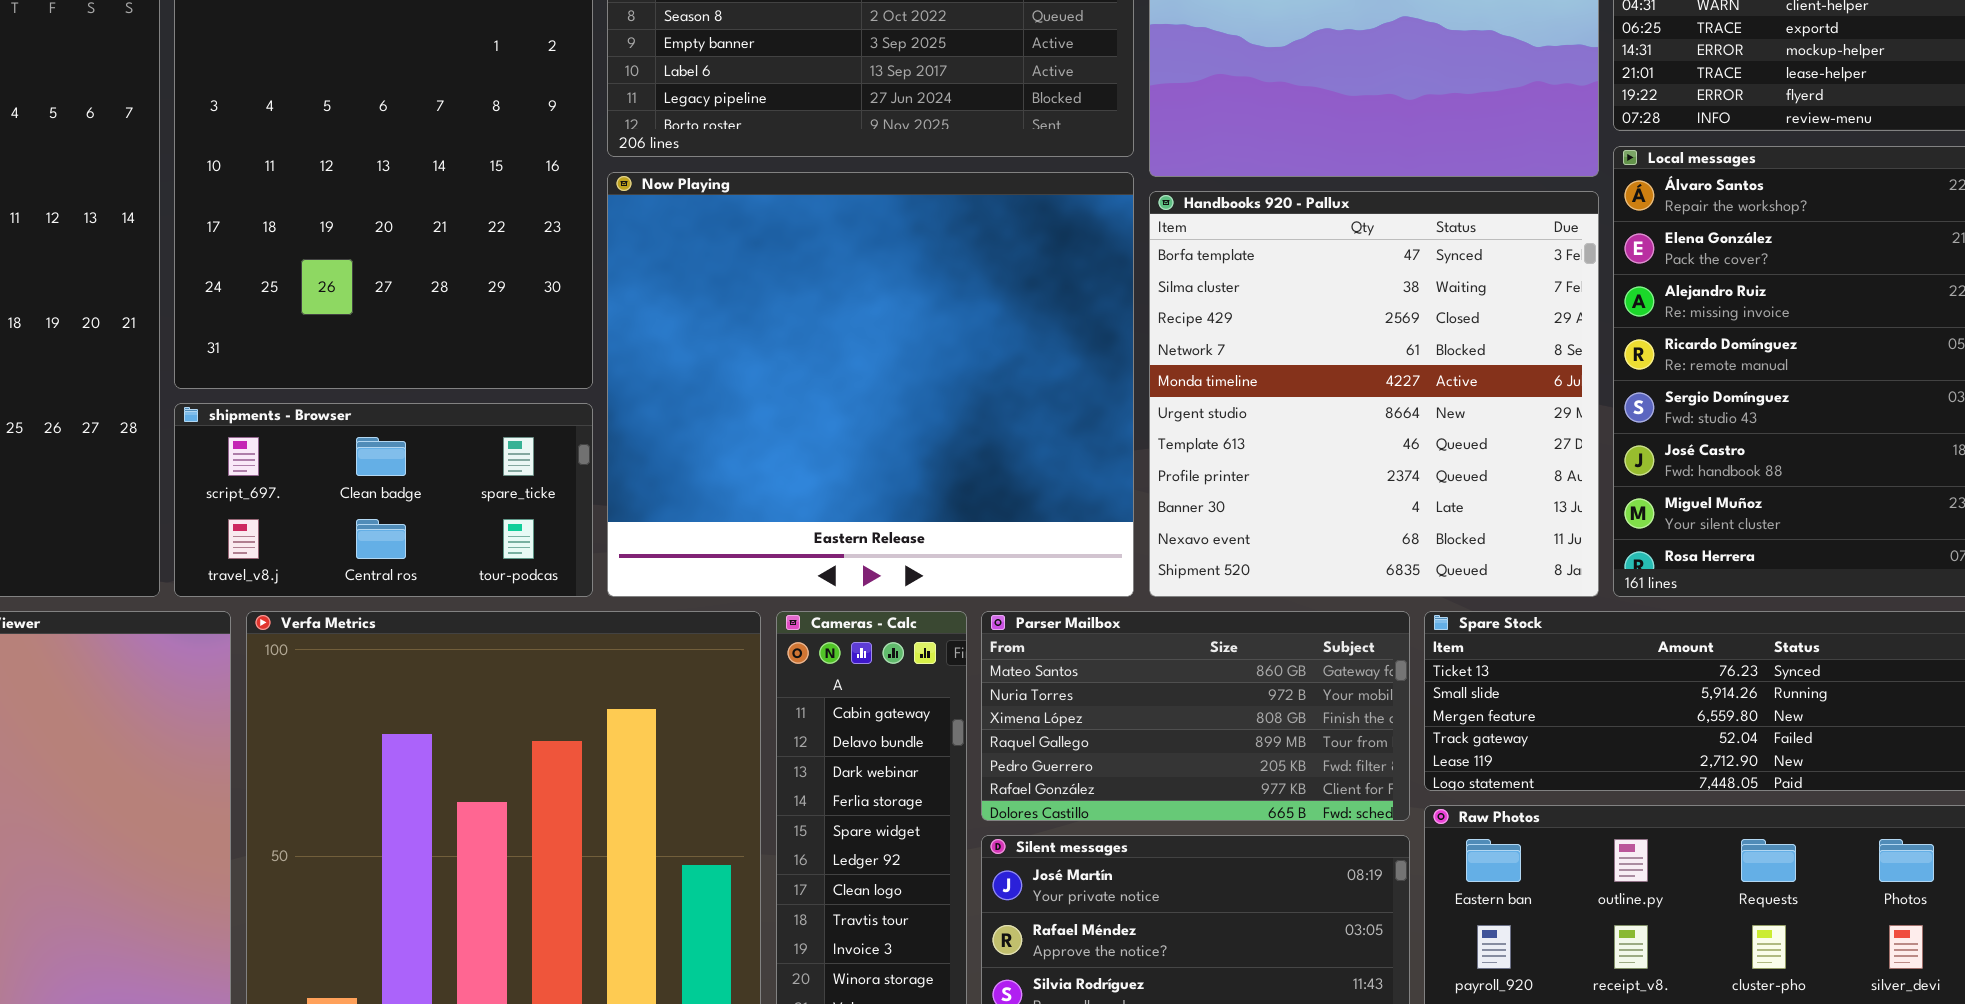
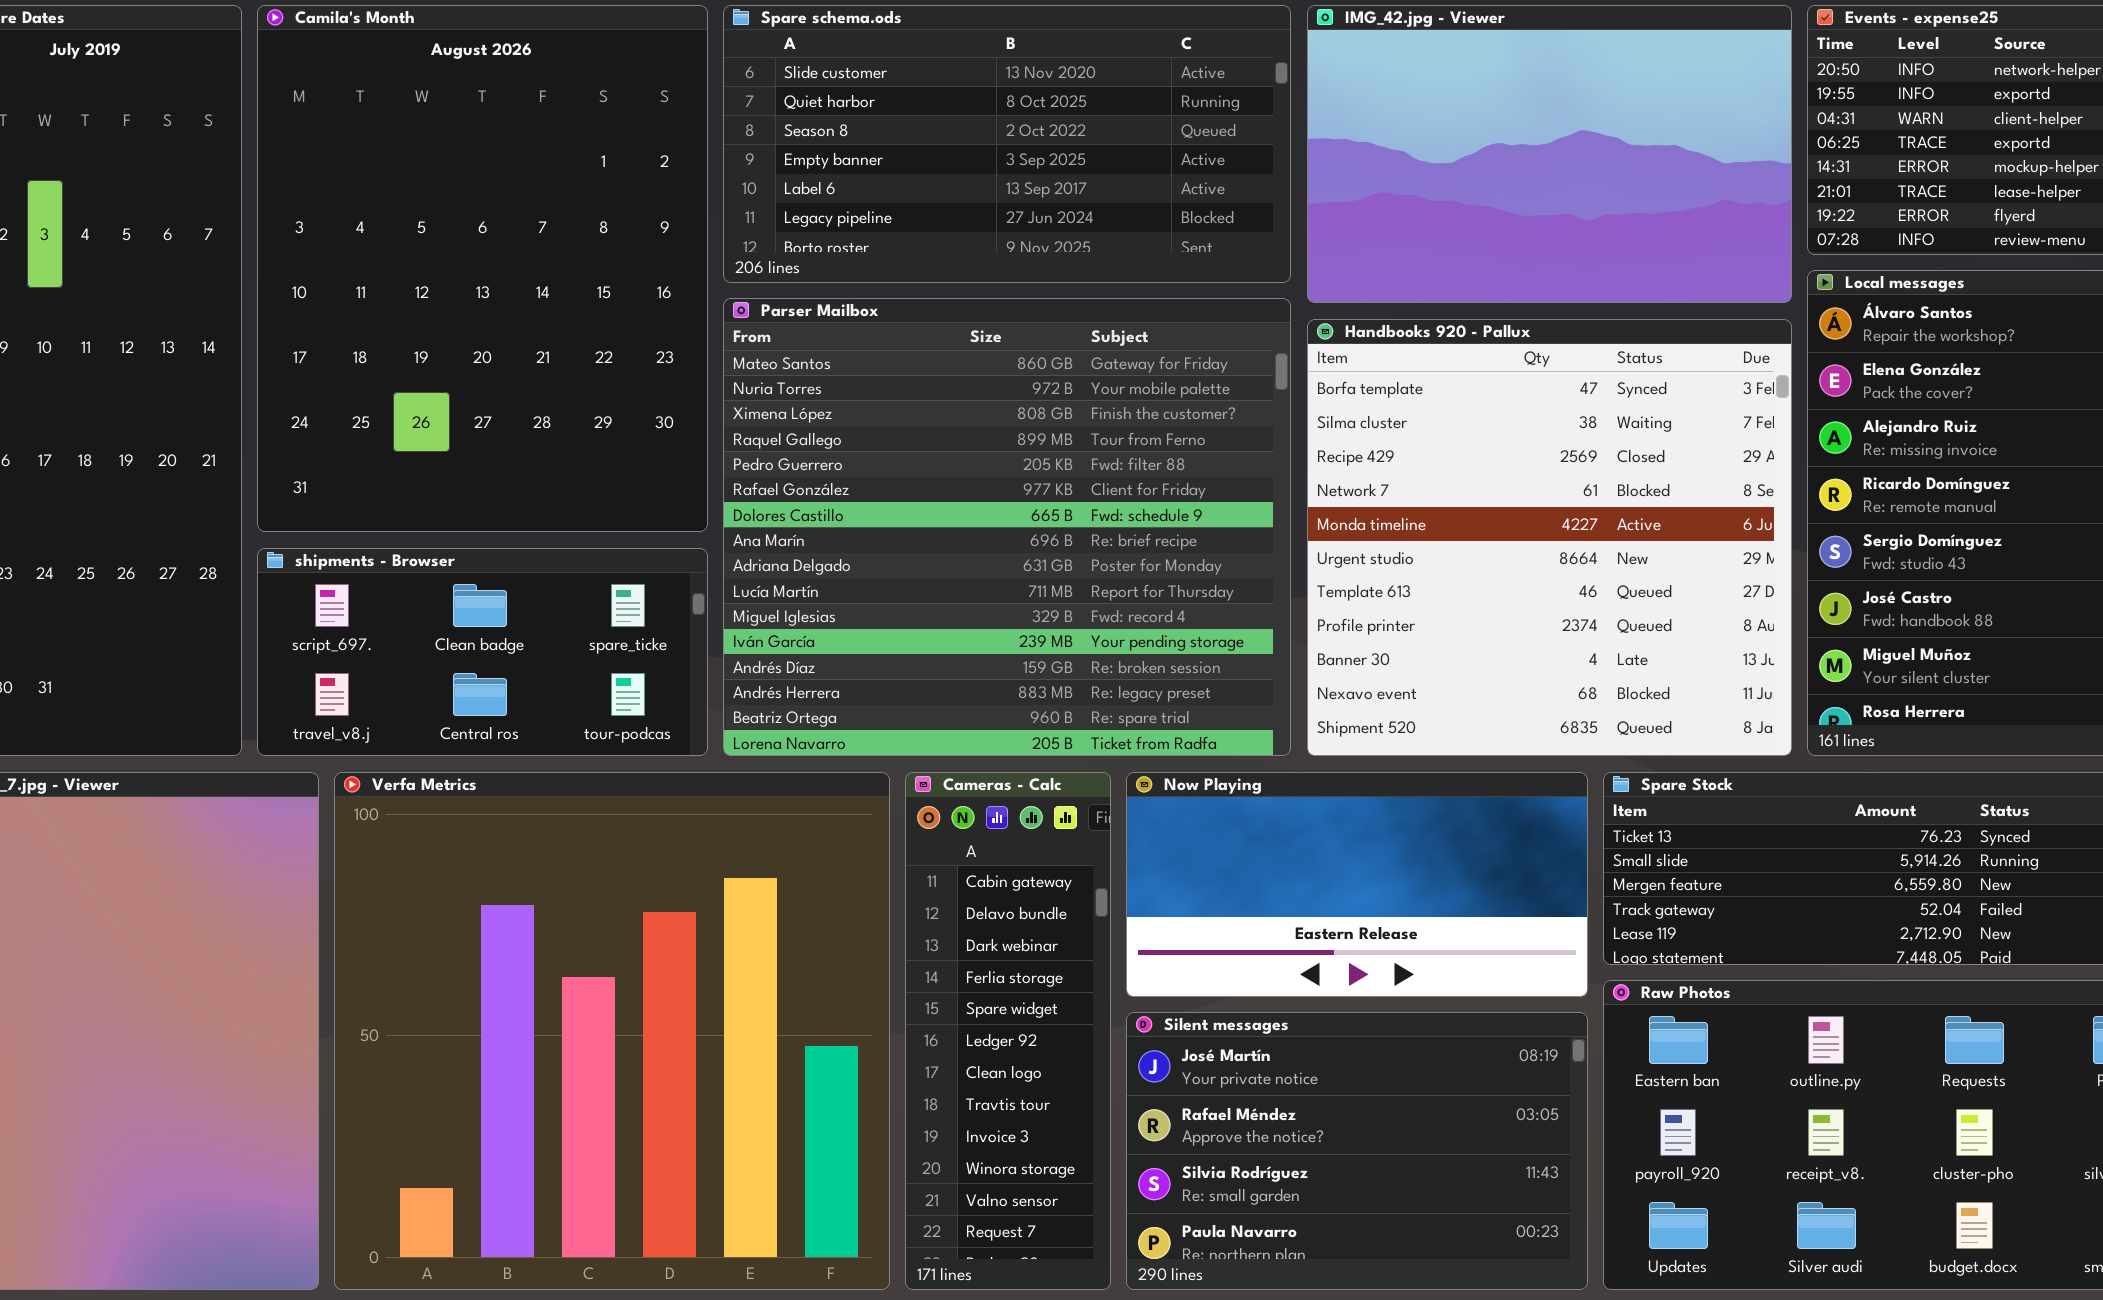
Now Playing: [607,172,1134,597] -> [1126,772,1588,997], moved, resized
Parser Mailbox: [981,611,1410,821] -> [723,298,1291,756], moved, resized

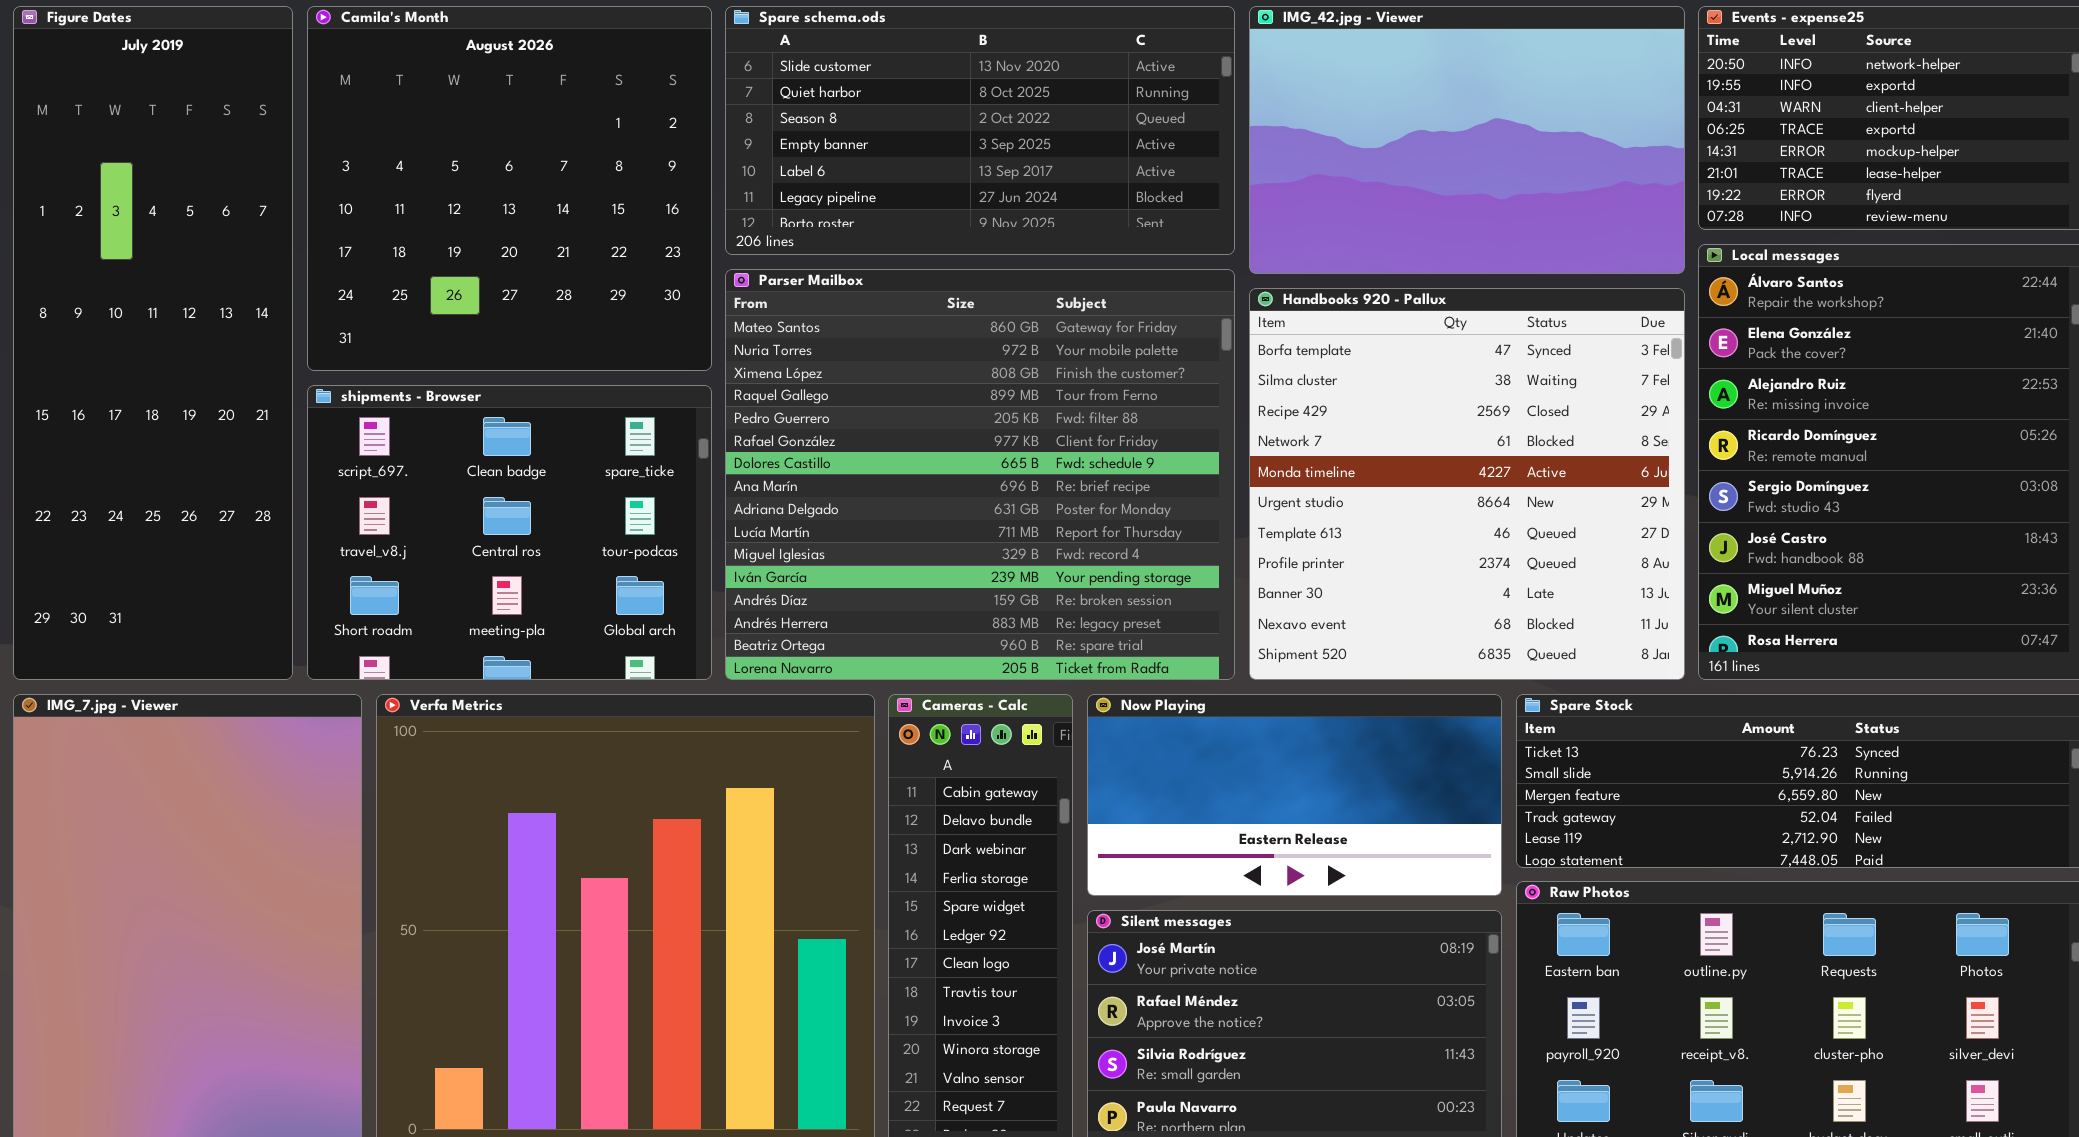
Camila's Month: [257,5,708,532] -> [307,6,712,371], resized
shipments - Browser: [257,548,708,756] -> [307,385,712,680], resized

